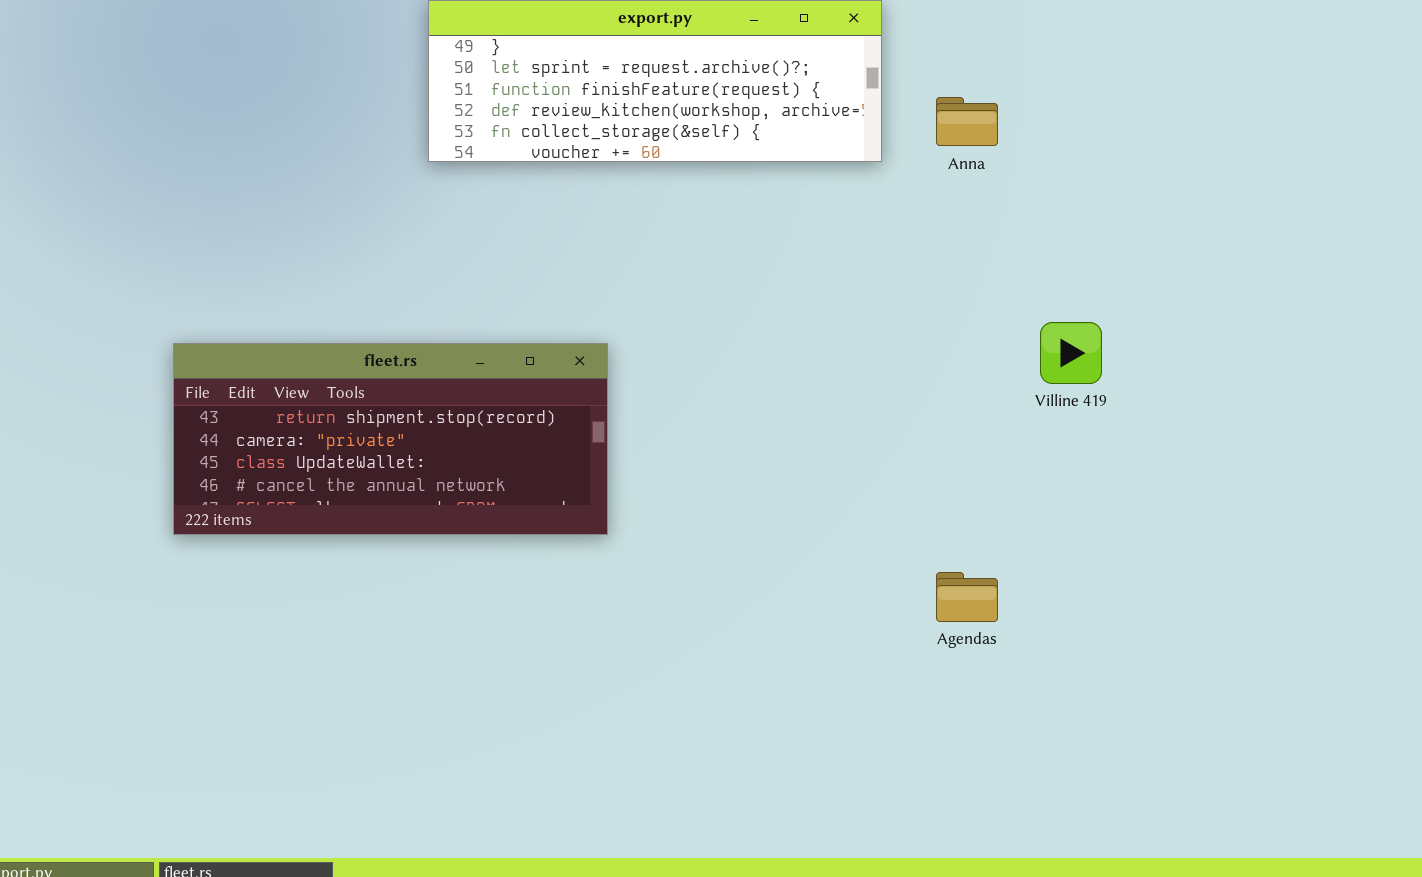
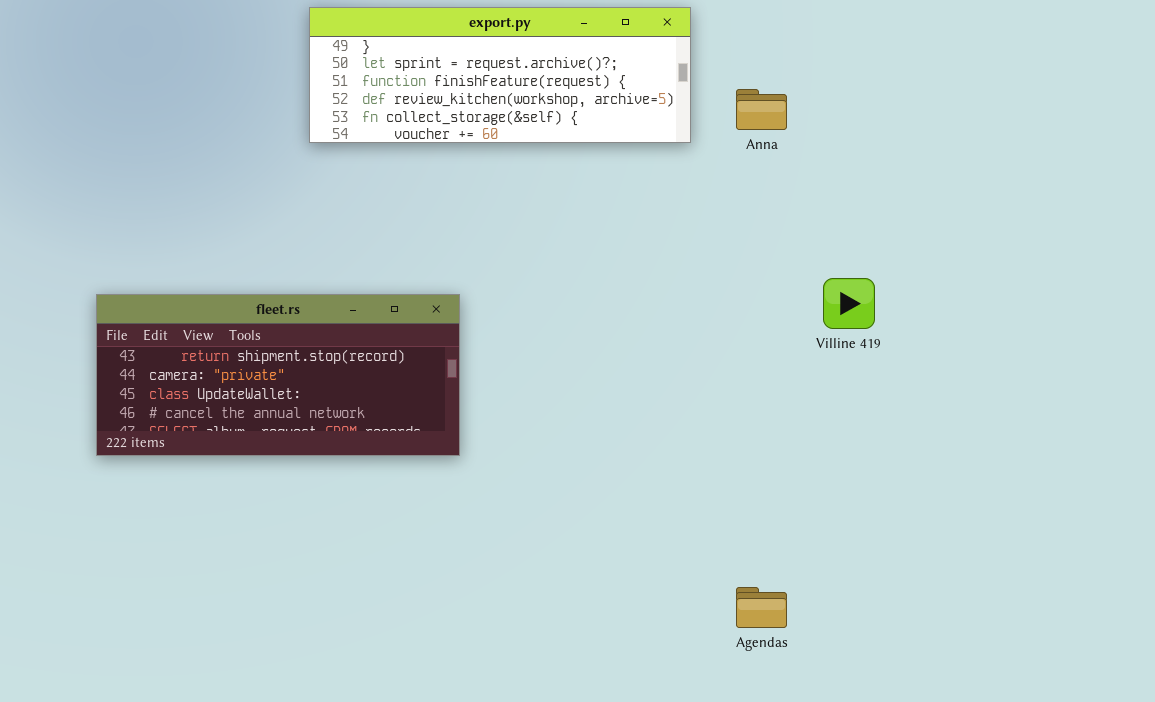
Agendas: [936,572,998,622] -> [736,587,787,628], moved

